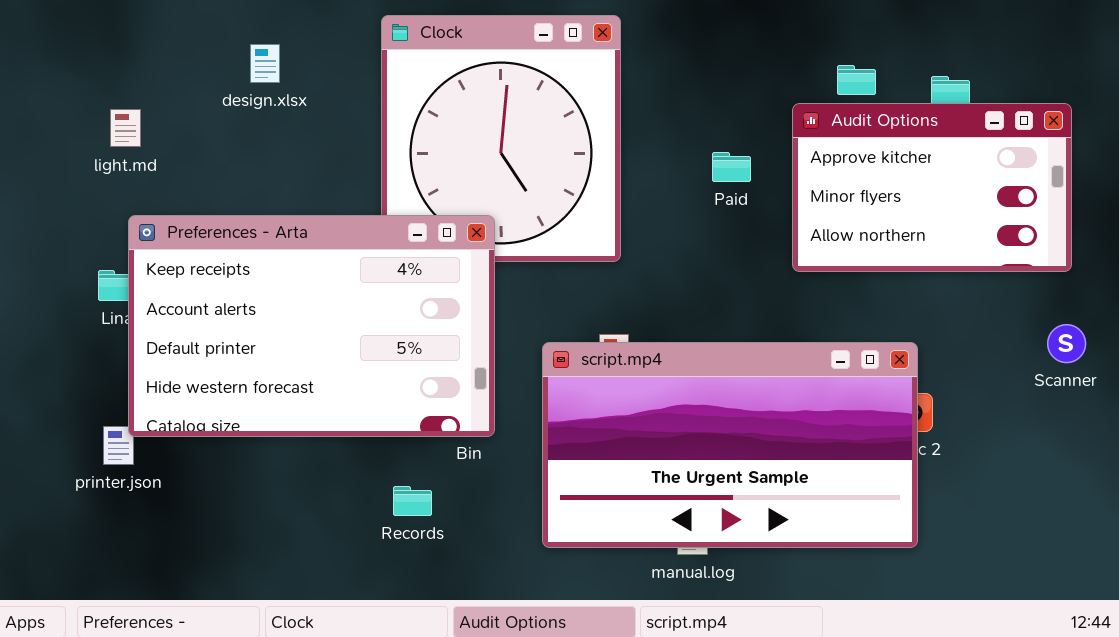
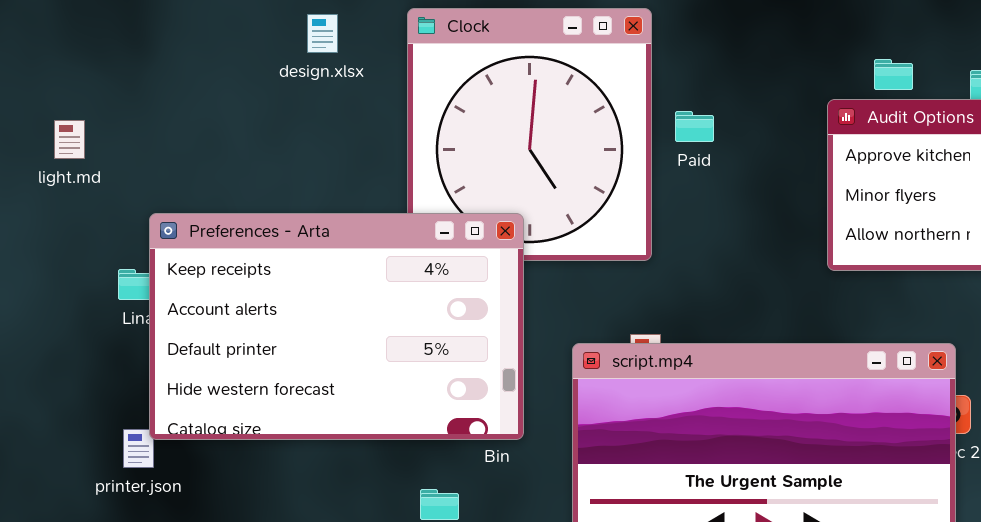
design.xlsx: [250,44,280,83] -> [307,14,338,53], moved
light.md: [110,109,141,147] -> [54,120,85,159], moved
Paid: [712,152,751,182] -> [675,111,714,142], moved

